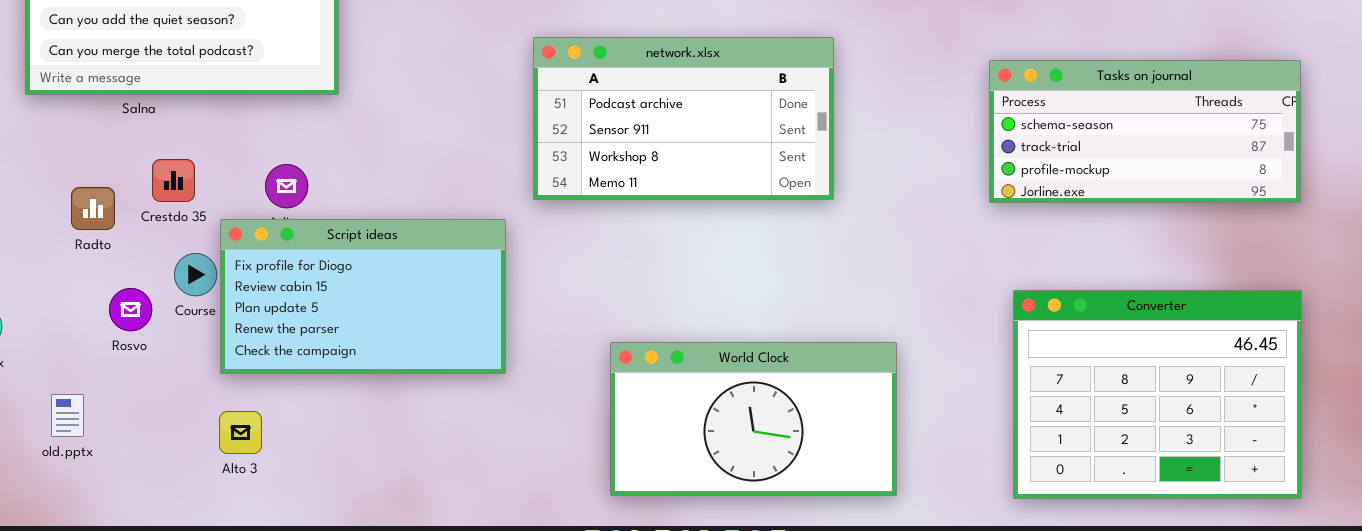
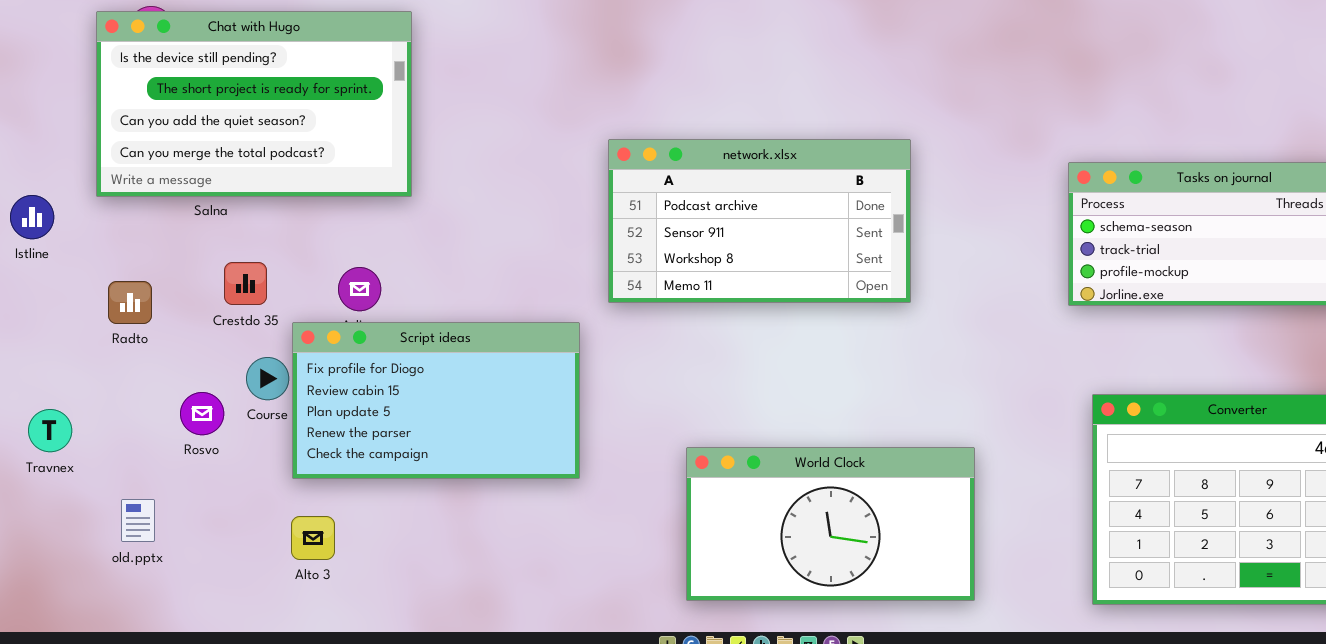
Radto: [71,187,115,230] -> [108,281,152,324], moved

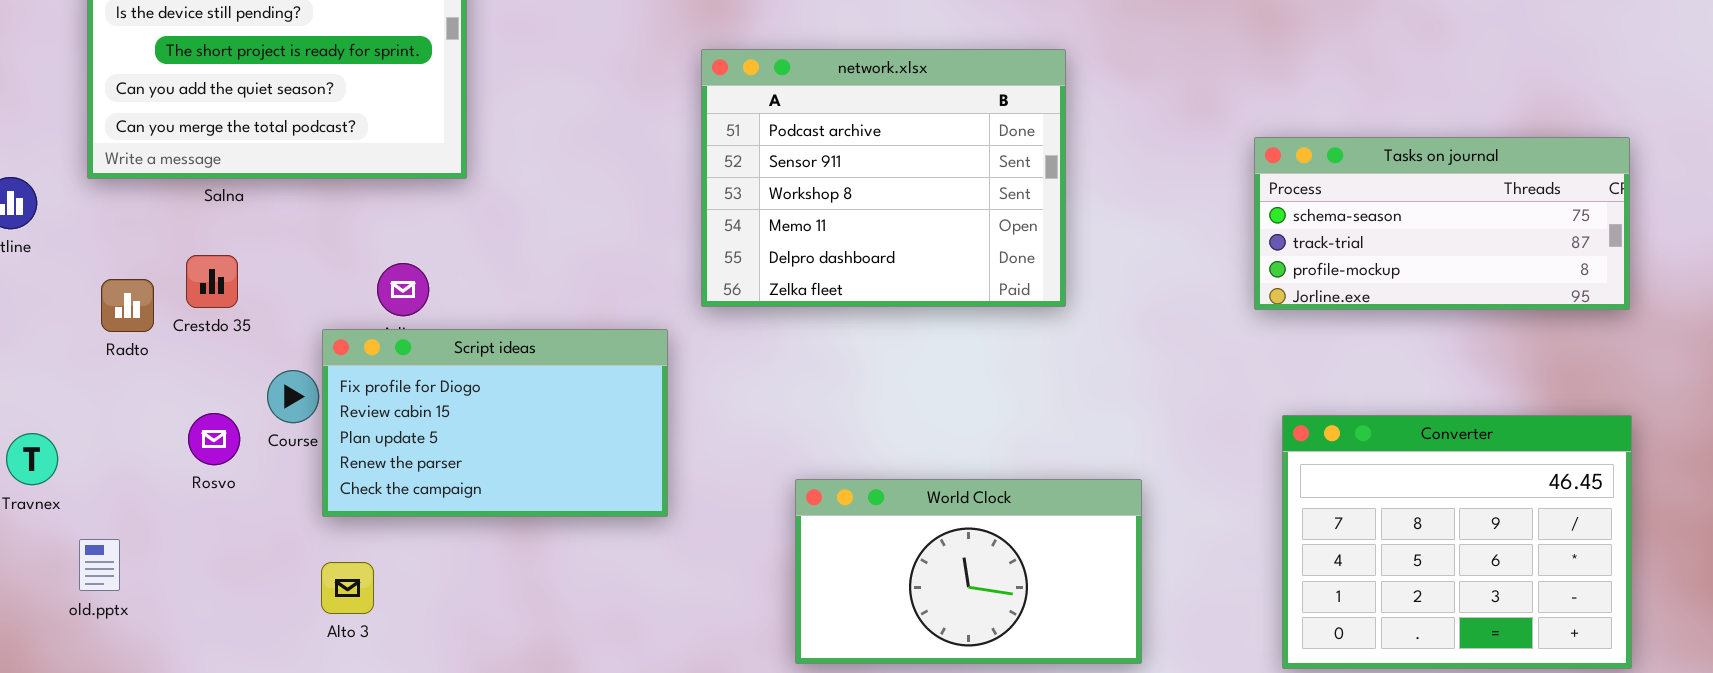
network.xlsx: [608,139,911,303] -> [701,49,1066,307], resized
Crestdo 35: [224,262,267,305] -> [186,255,238,308], moved
old.pptx: [121,499,155,542] -> [79,539,120,591], moved

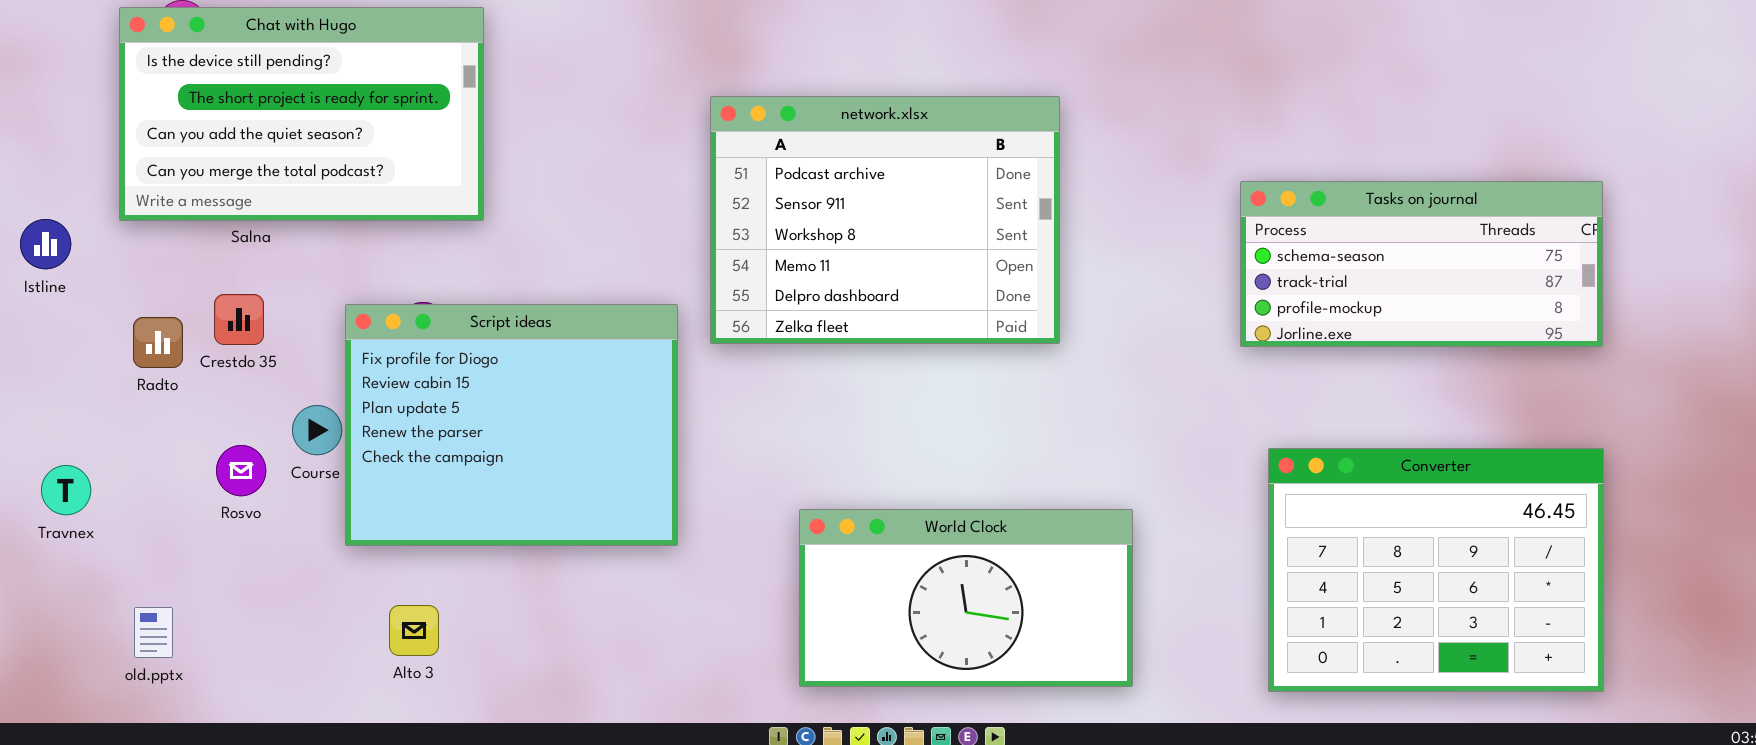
Script ideas: [322,329,668,517] -> [345,304,678,546], resized
old.pptx: [79,539,120,591] -> [134,607,173,658], moved
Alto 3: [321,562,374,614] -> [389,605,439,656], moved

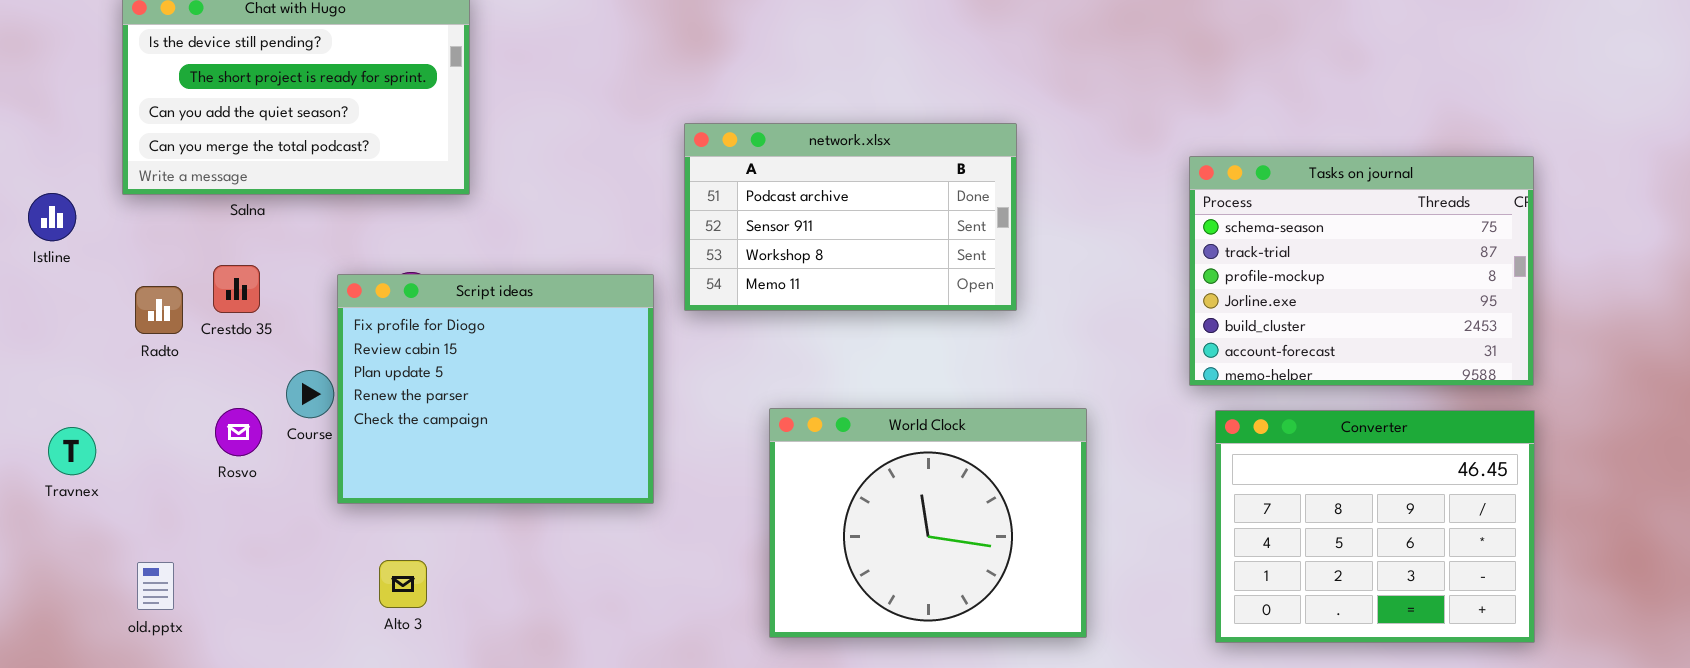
network.xlsx: [710,96,1060,344] -> [684,123,1017,311], resized
Tasks on journal: [1240,181,1603,347] -> [1189,156,1534,386], resized
World Clock: [799,509,1133,687] -> [769,408,1087,638], resized

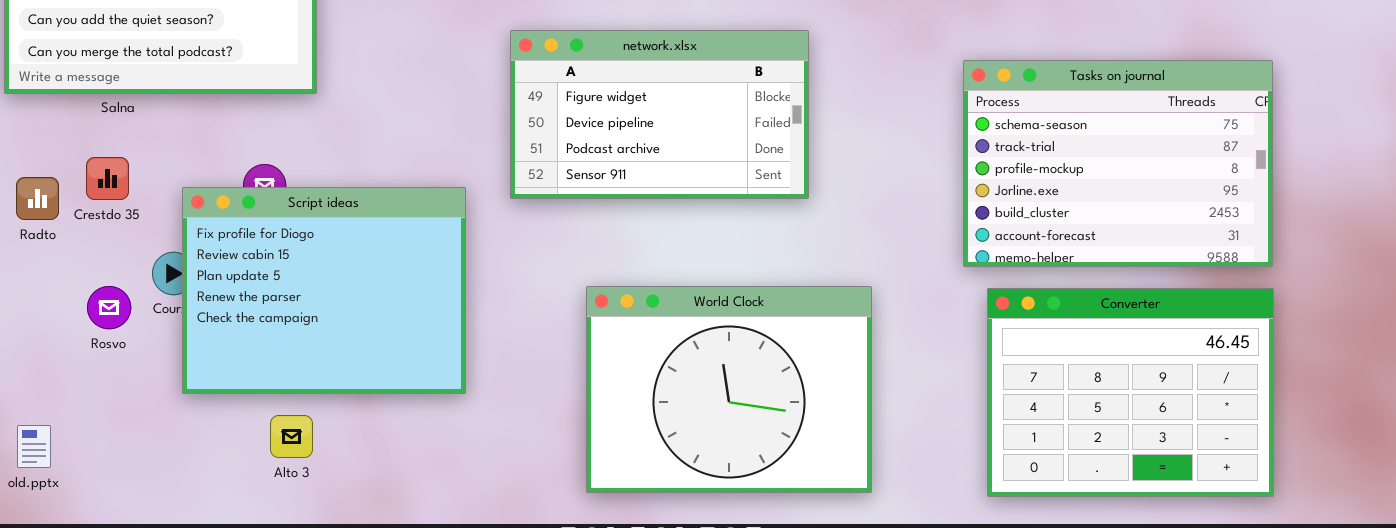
network.xlsx: [684,123,1017,311] -> [510,30,809,199], scrolled up 2 rows
Script ideas: [337,274,654,504] -> [182,187,466,394], moved
Alto 3: [379,560,427,608] -> [270,415,313,458], moved

